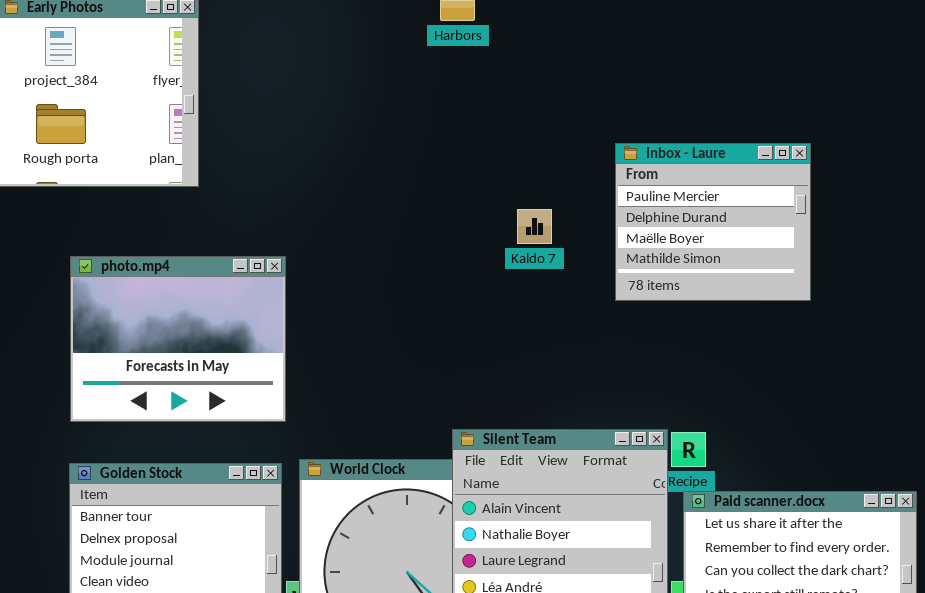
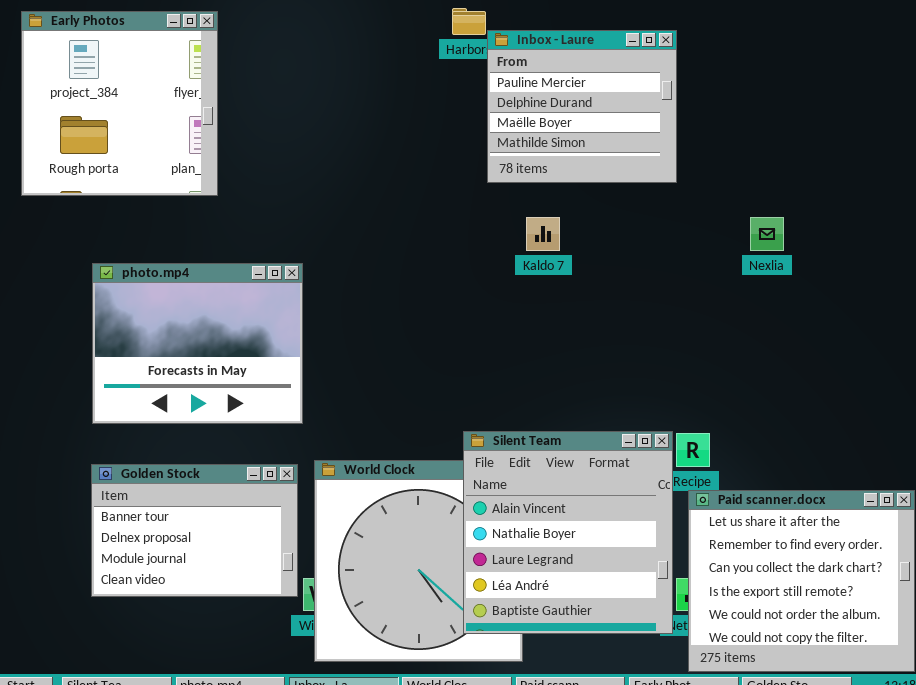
Inbox - Laure: [615,143,811,301] -> [487,30,677,183], moved

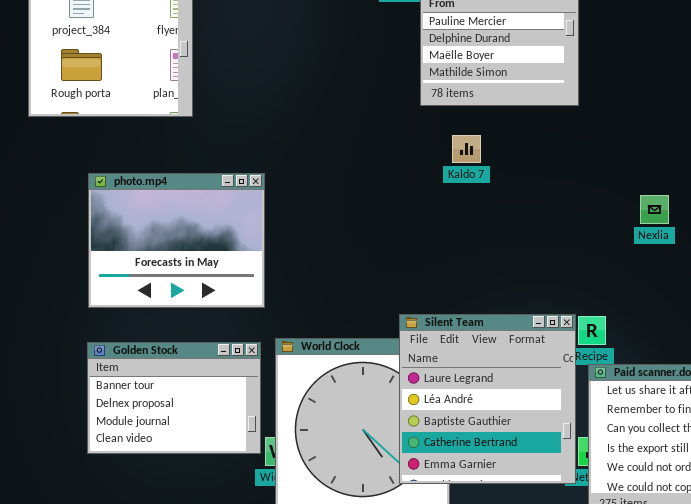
Nexlia: [750,217,784,251] -> [640,195,669,224], moved
Silent Team: [463,431,673,634] -> [399,314,576,484], scrolled down 2 rows

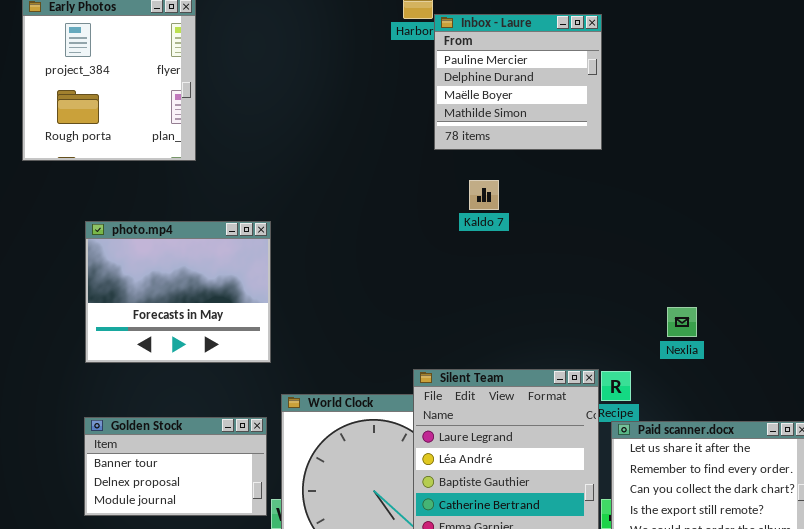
Nexlia: [640,195,669,224] -> [667,307,697,337], moved
Golden Stock: [87,342,261,454] -> [84,417,267,516], resized

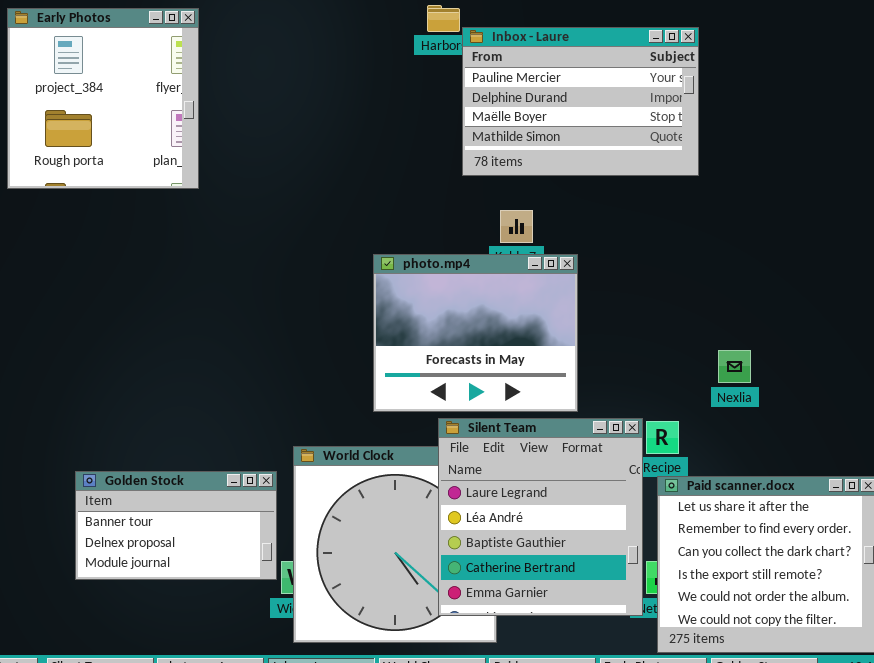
Inbox - Laure: [434,14,602,150] -> [462,27,699,176], resized
photo.mp4: [85,221,271,363] -> [373,254,578,412], moved

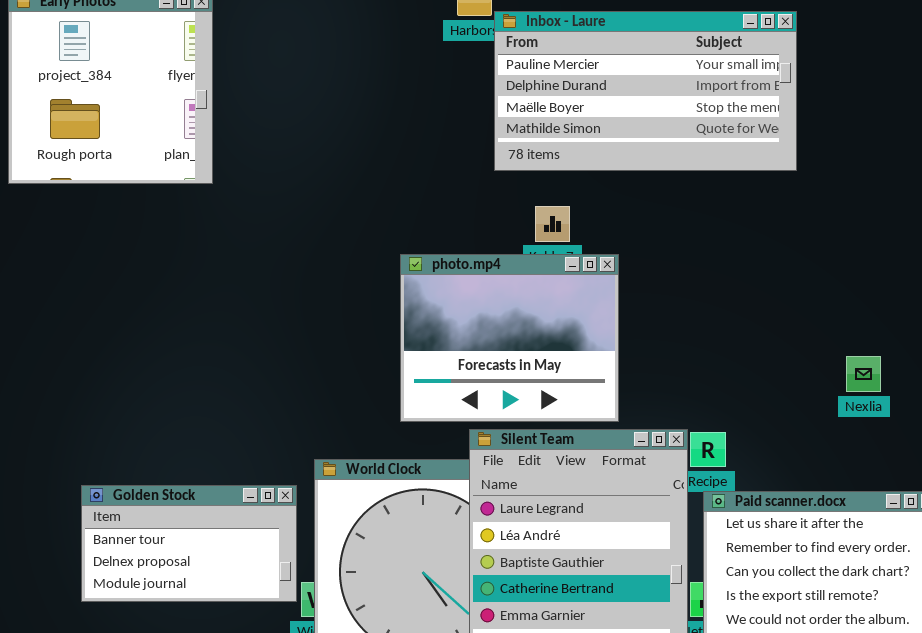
Inbox - Laure: [462,27,699,176] -> [494,11,797,171], resized
Nexlia: [718,350,751,383] -> [846,356,881,392], moved

